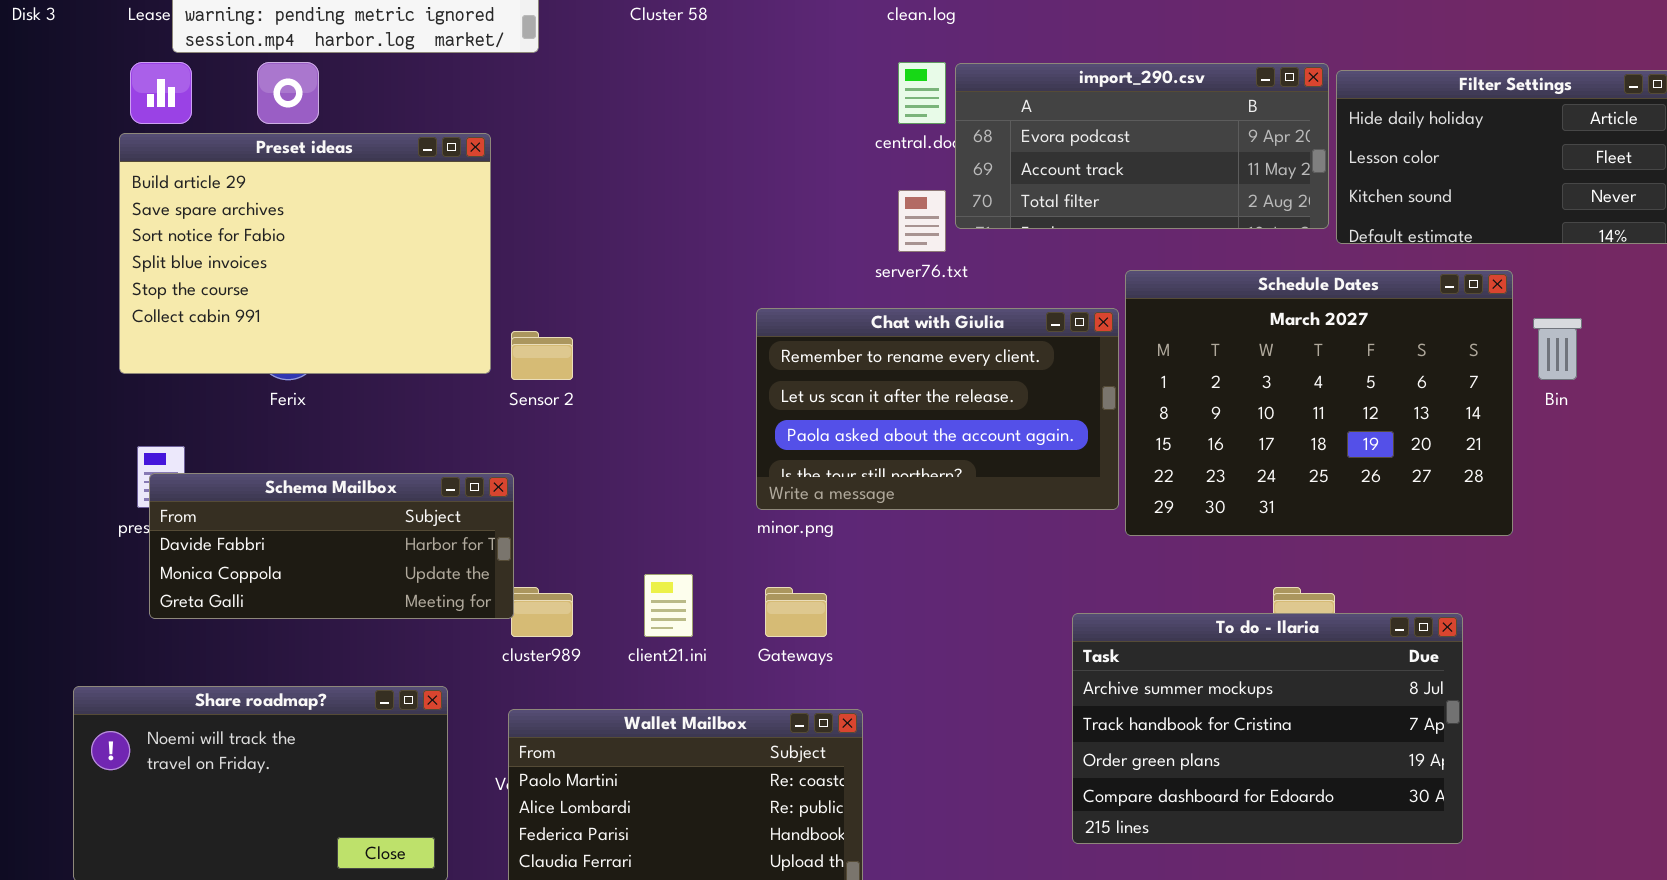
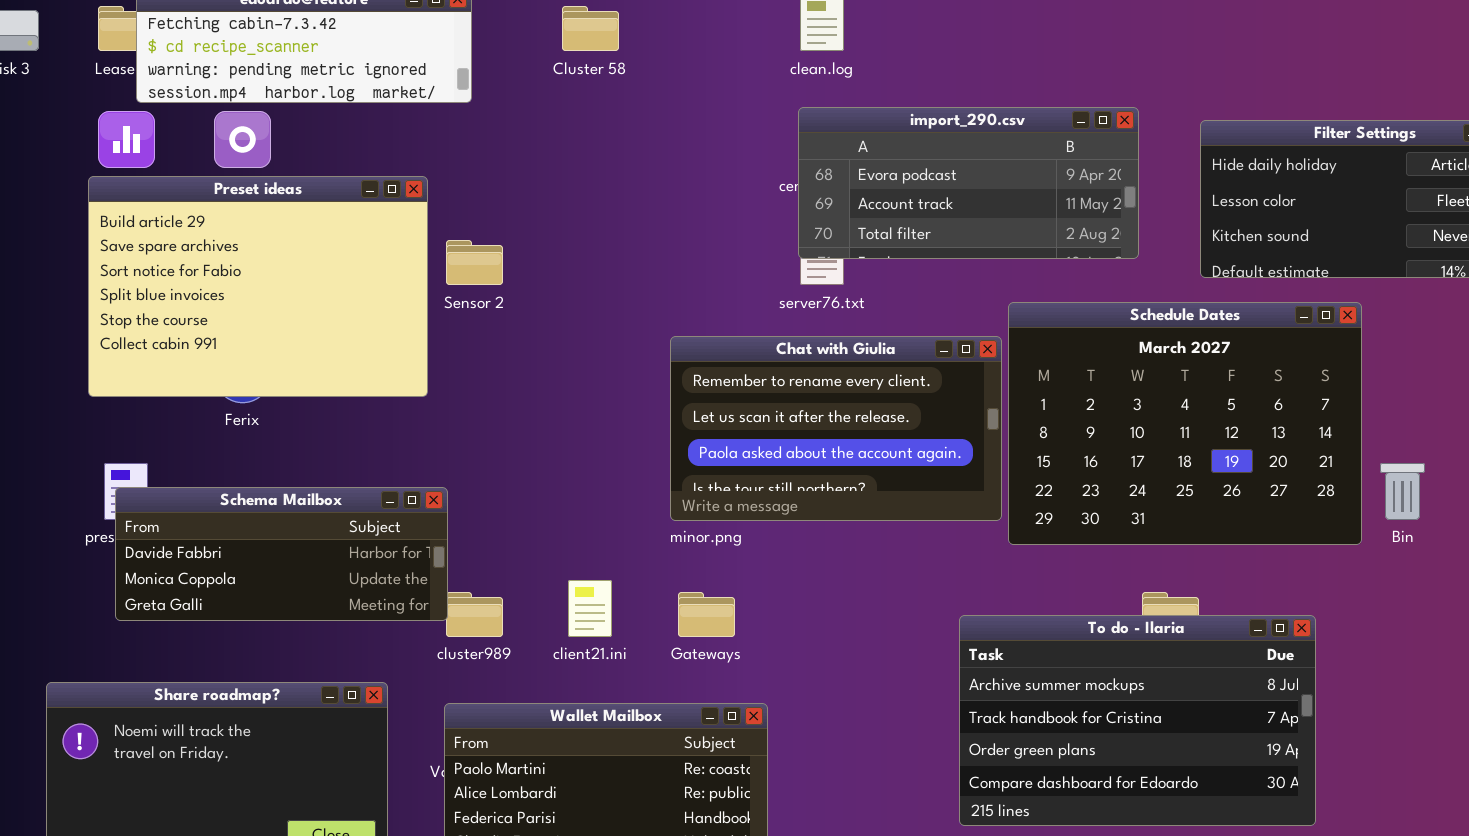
import_290.csv: [955,63,1329,229] -> [798,107,1139,259], moved
Bin: [1533,318,1582,380] -> [1380,463,1425,520], moved
Sensor 2: [511,331,573,380] -> [446,240,503,285], moved

